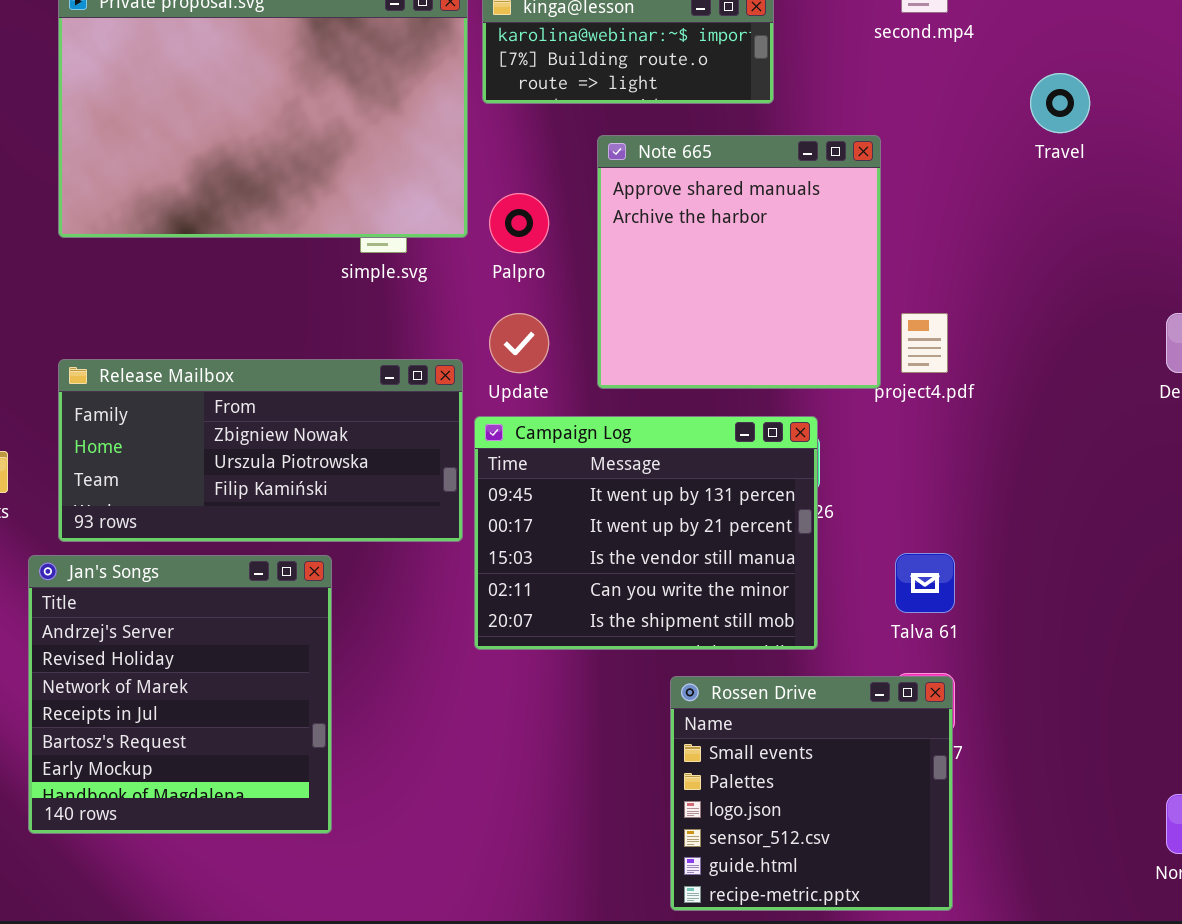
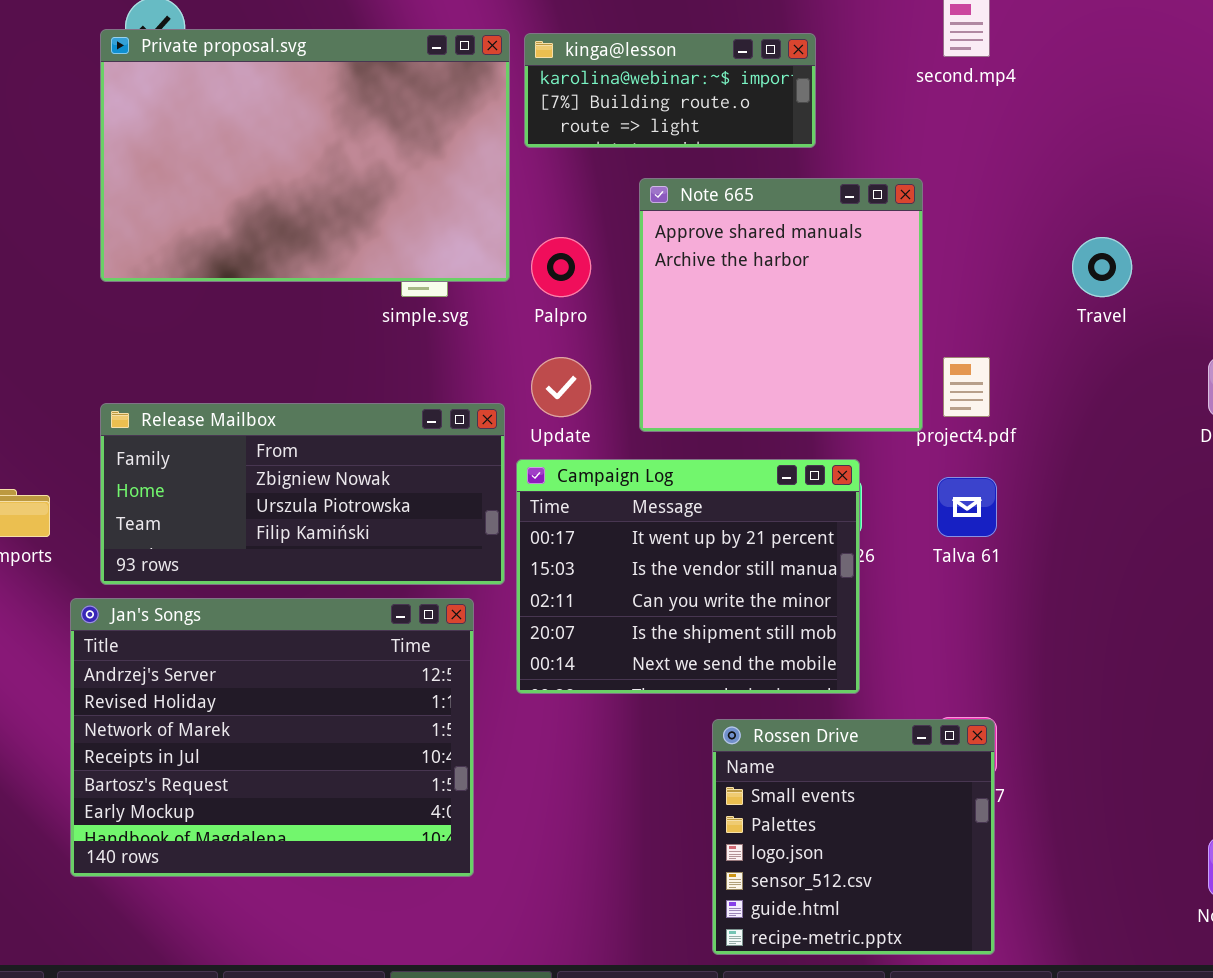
Travel: [1030,73,1090,133] -> [1072,237,1132,297], moved
Campaign Log: [474,416,818,650] -> [516,459,860,694], scrolled down 1 row
Talva 61: [895,553,955,613] -> [937,477,997,537], moved
Jan's Songs: [28,555,332,834] -> [70,598,474,877], resized

